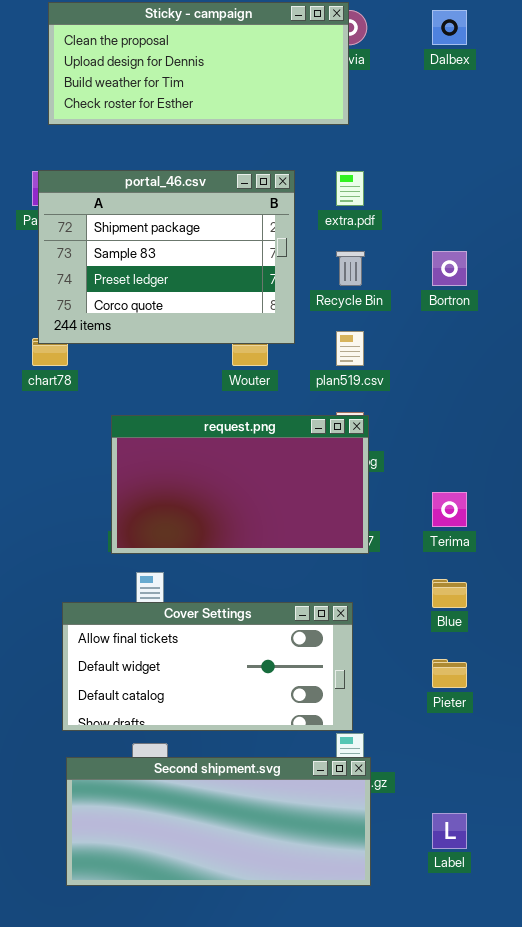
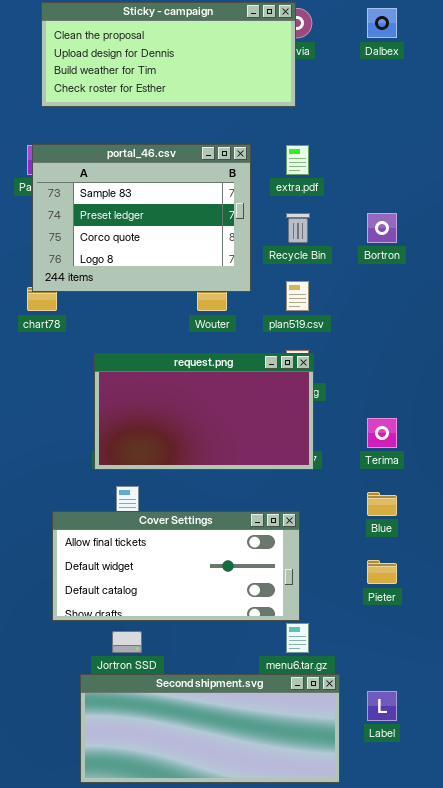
portal_46.csv: [38,170,295,344] -> [32,144,251,292], scrolled down 1 row
Second shipment.svg: [66,757,371,886] -> [80,674,340,783], moved

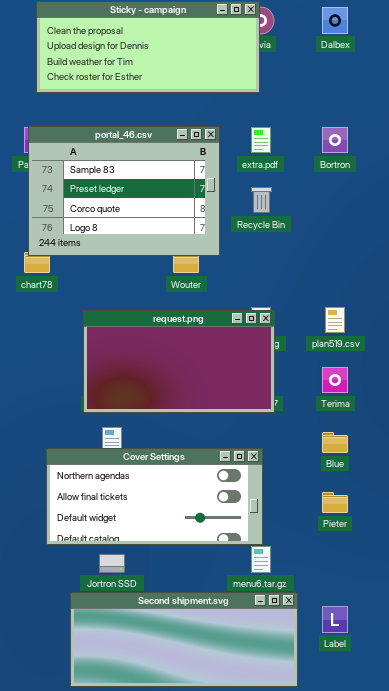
Bortron: [367,213,397,243] -> [322,127,348,153], moved
plan519.csv: [286,281,309,311] -> [325,307,345,333], moved
Cover Settings: [52,511,300,621] -> [46,448,263,545], scrolled up 1 row

